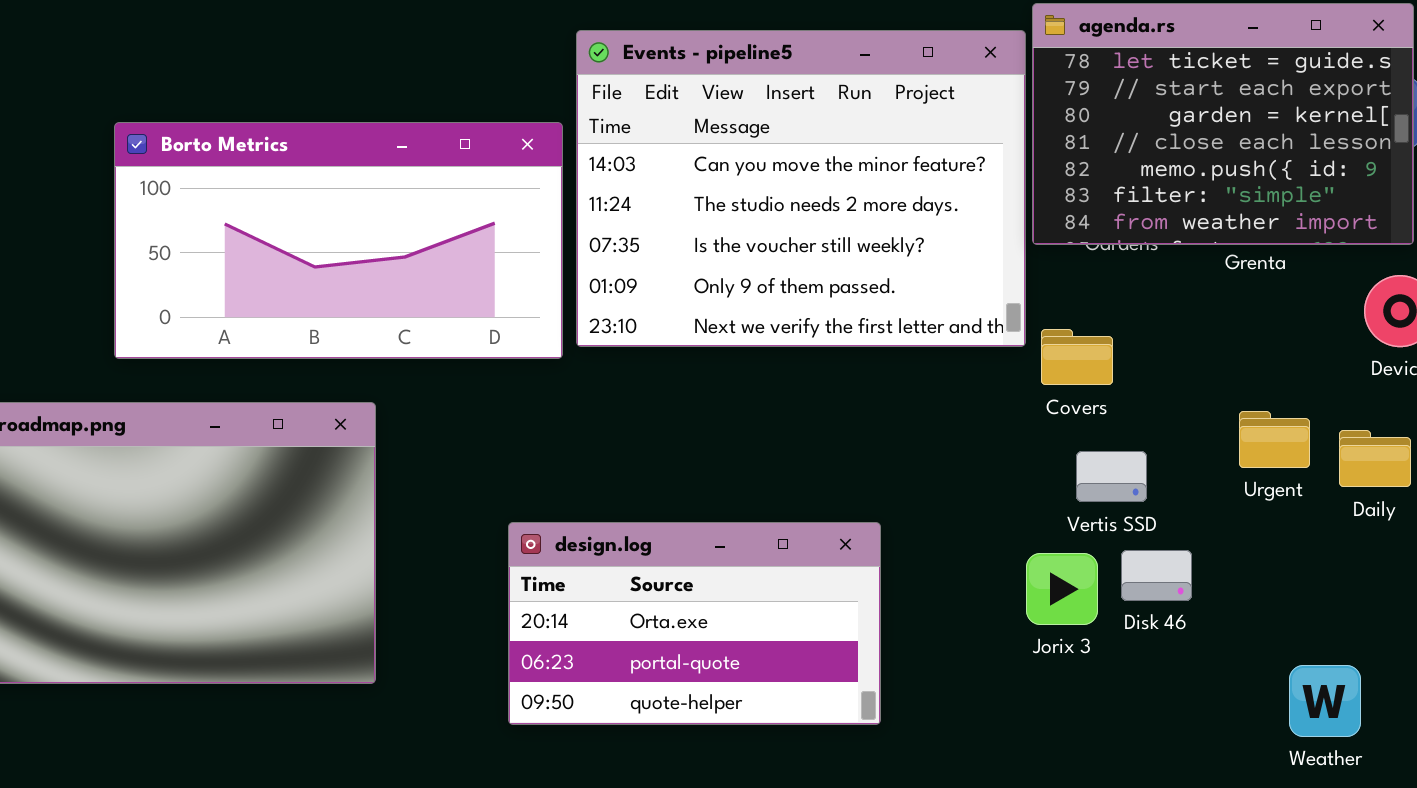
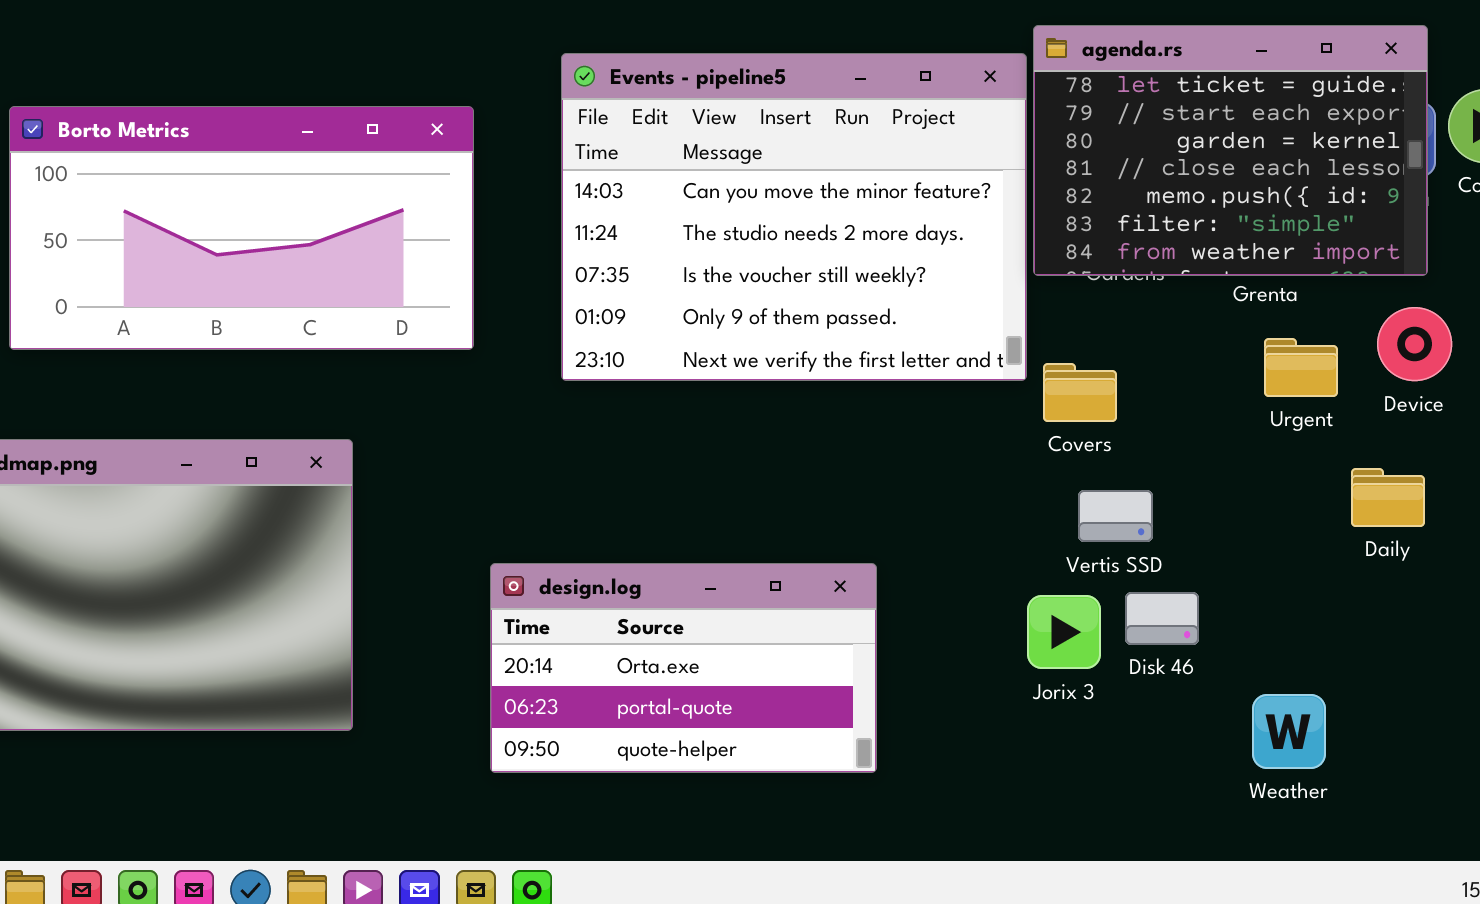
Borto Metrics: [114,122,563,359] -> [9,106,474,350], moved
Urgent: [1239,411,1310,468] -> [1264,338,1338,397], moved
Weather: [1289,665,1361,737] -> [1252,694,1326,769], moved

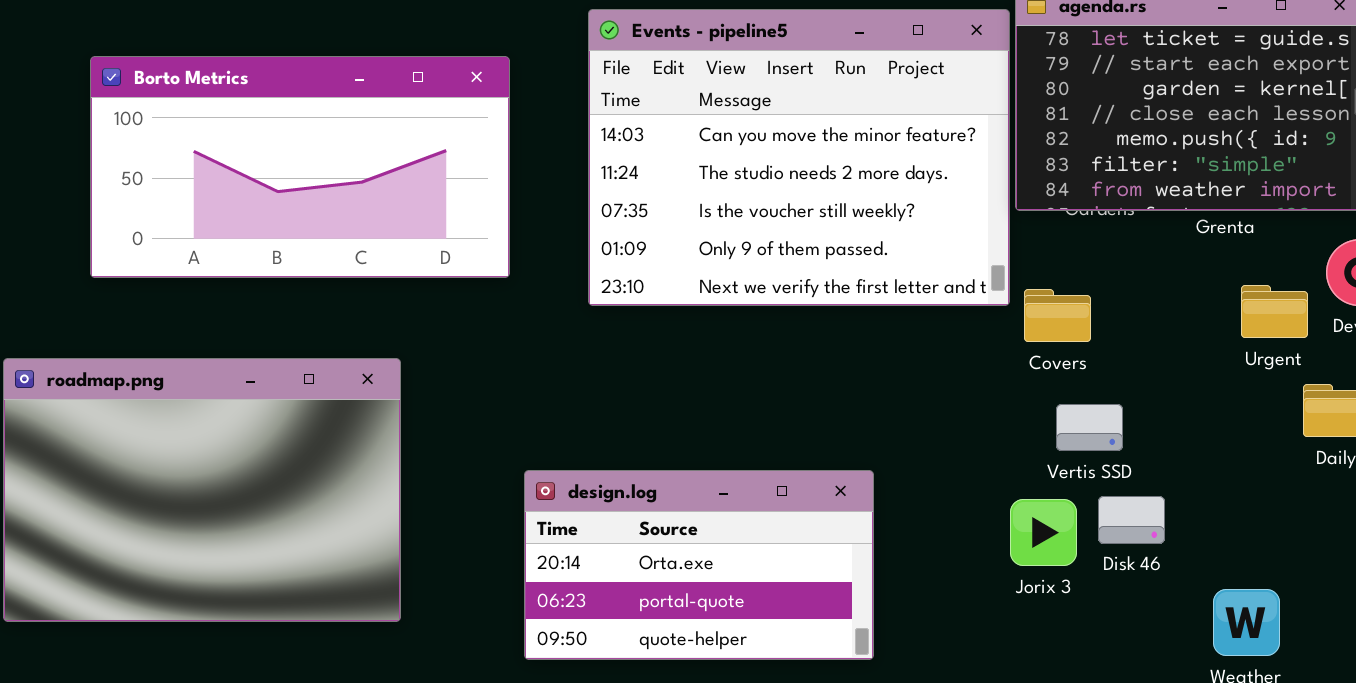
Urgent: [1264,338,1338,397] -> [1241,285,1308,338], moved

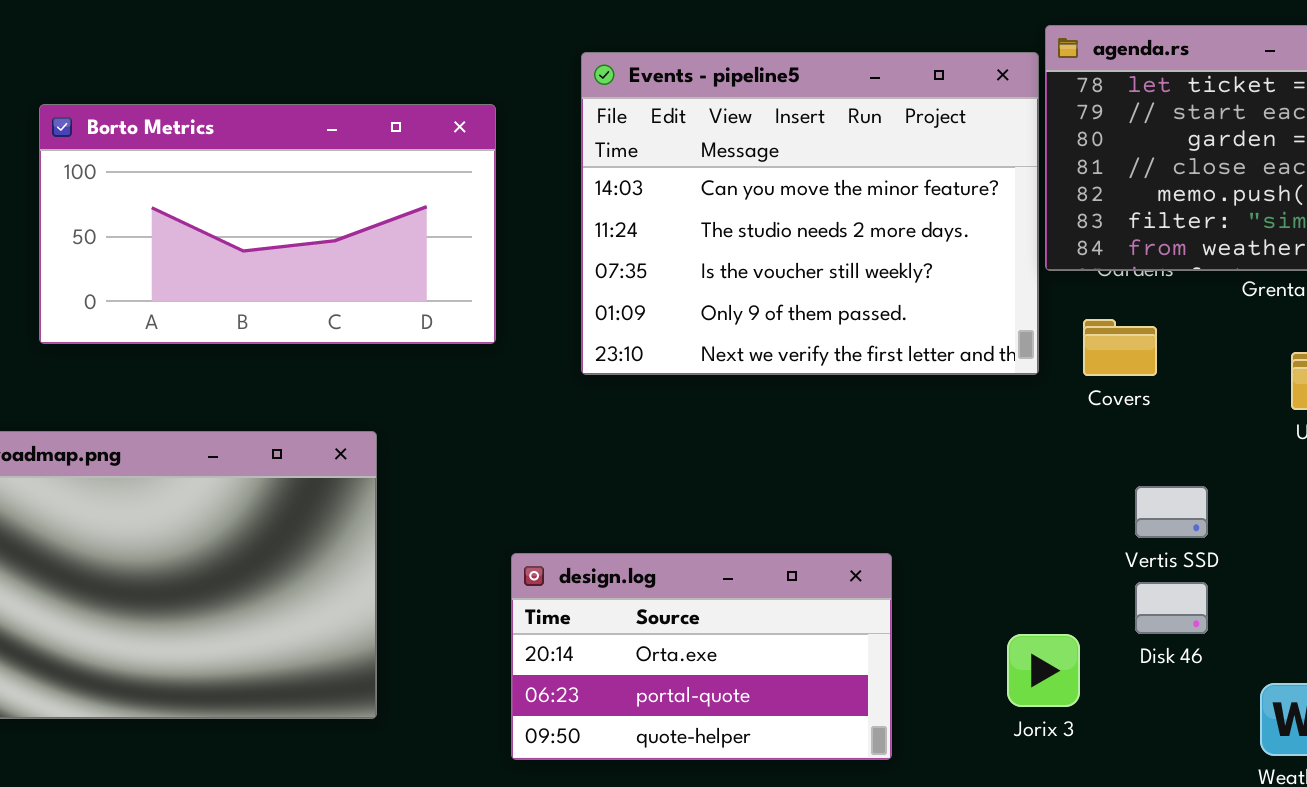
Covers: [1024,289,1091,342] -> [1083,319,1157,376], moved
Vertis SSD: [1056,404,1123,451] -> [1135,486,1208,538], moved
Jorix 3: [1010,499,1077,566] -> [1007,634,1080,707], moved

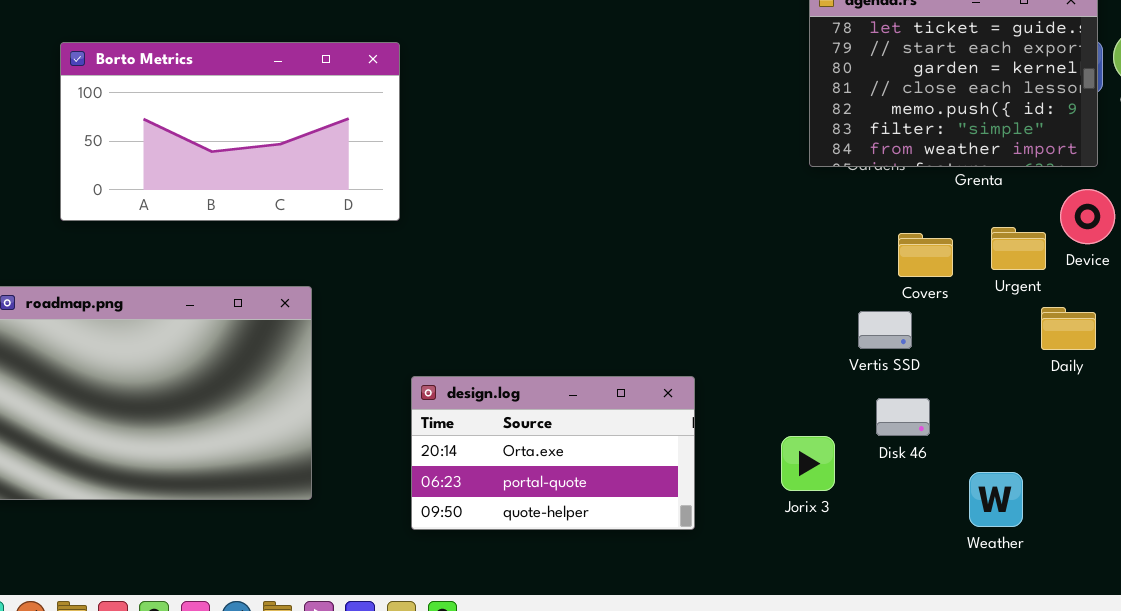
Events - pipeline5: [581,52,1039,375] -> none, closed
Covers: [1083,319,1157,376] -> [898,233,953,277], moved
Vertis SSD: [1135,486,1208,538] -> [858,311,912,349], moved

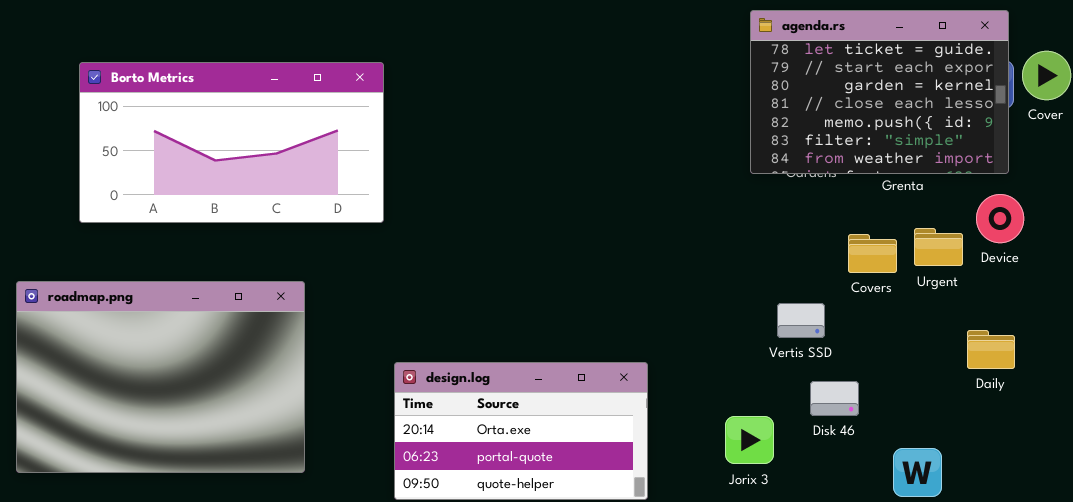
Covers: [898,233,953,277] -> [848,234,897,273], moved
Daily: [1041,307,1096,350] -> [967,330,1015,369], moved
Vertis SSD: [858,311,912,349] -> [777,303,825,338], moved

